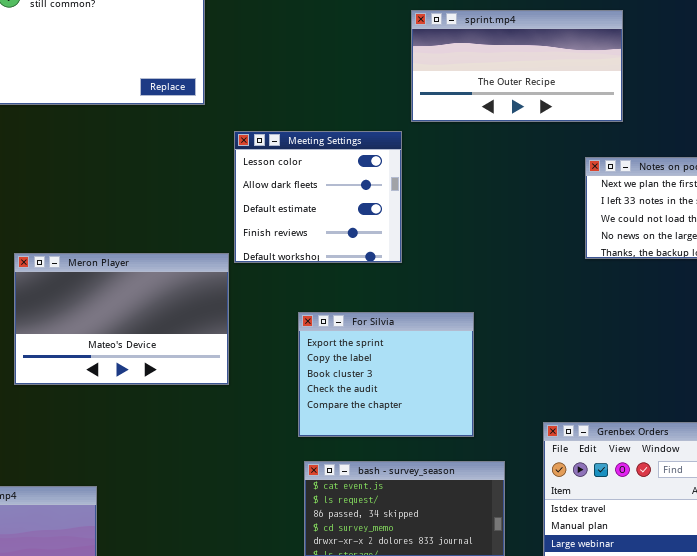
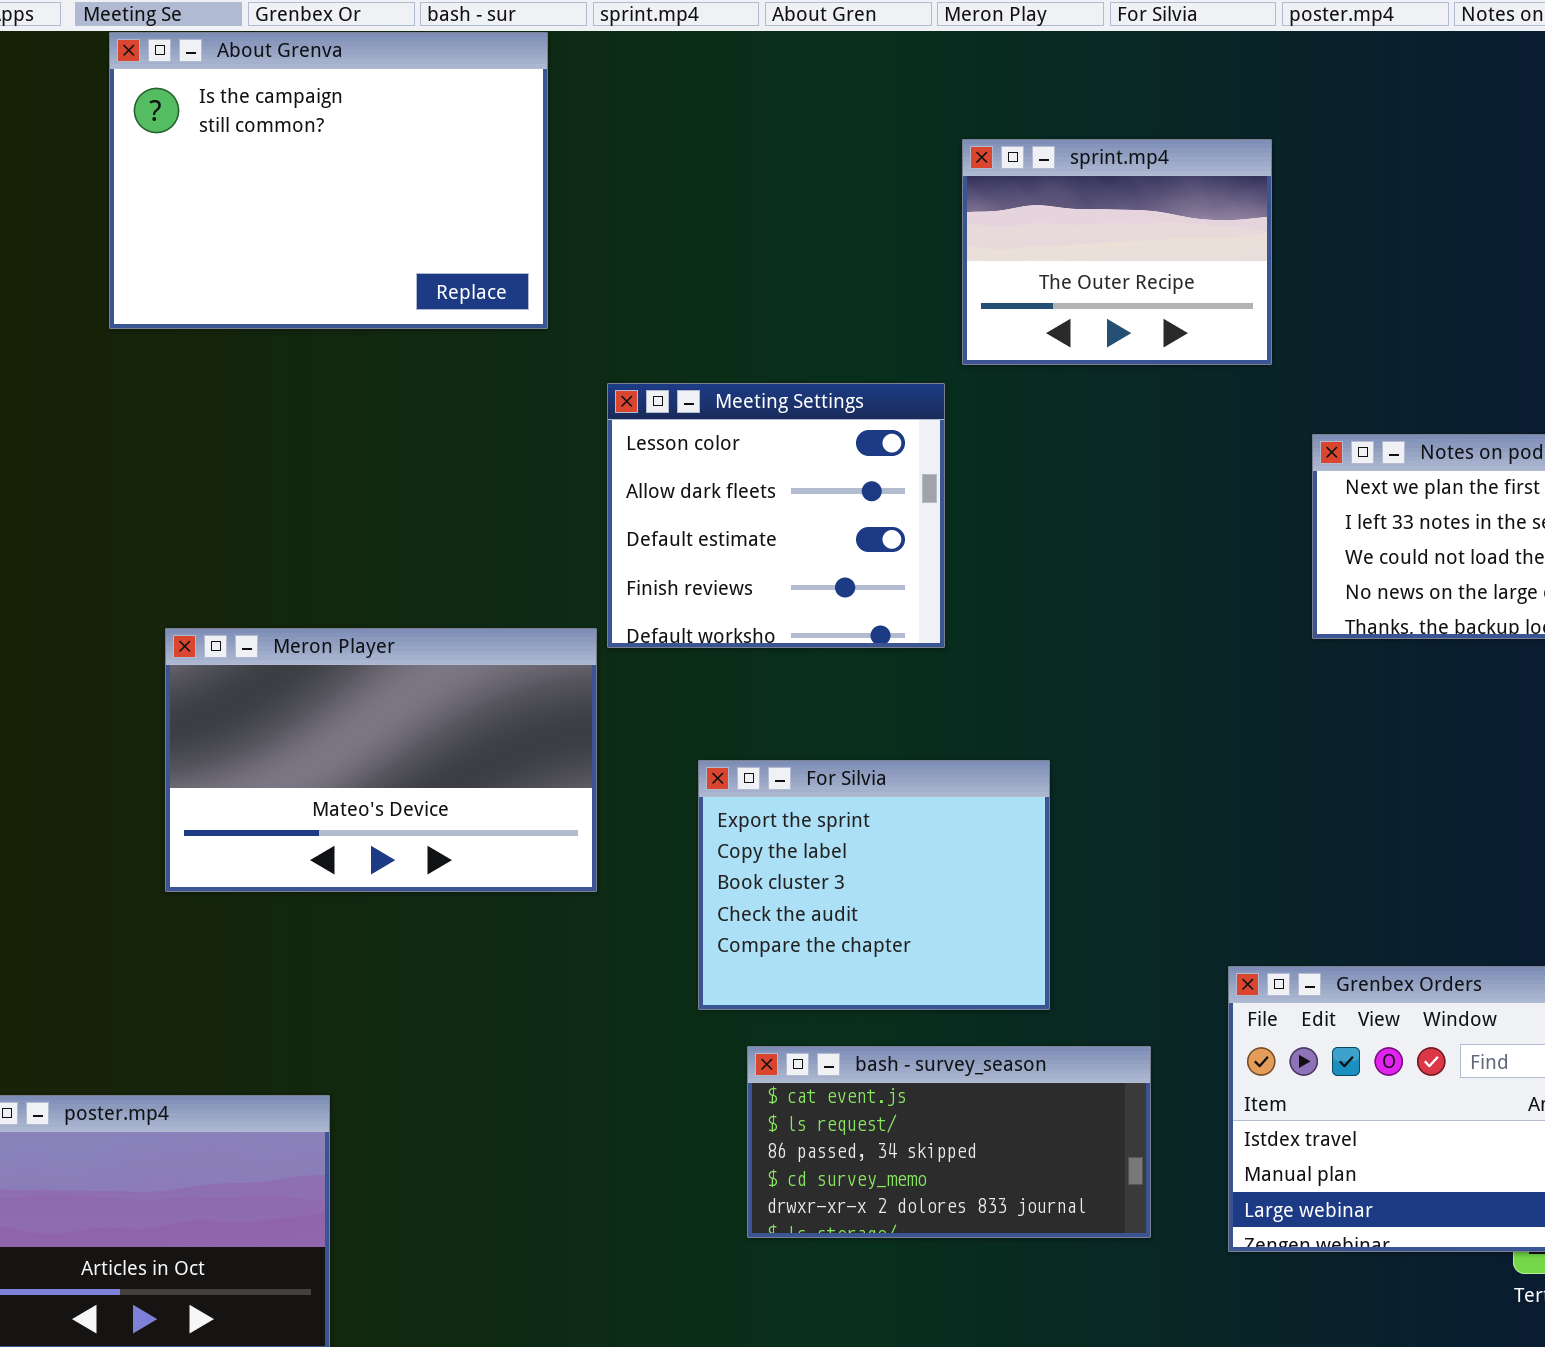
sprint.mp4: [411,10,623,122] -> [962,139,1272,365], resized
For Silvia: [298,312,474,437] -> [698,760,1050,1010], moved

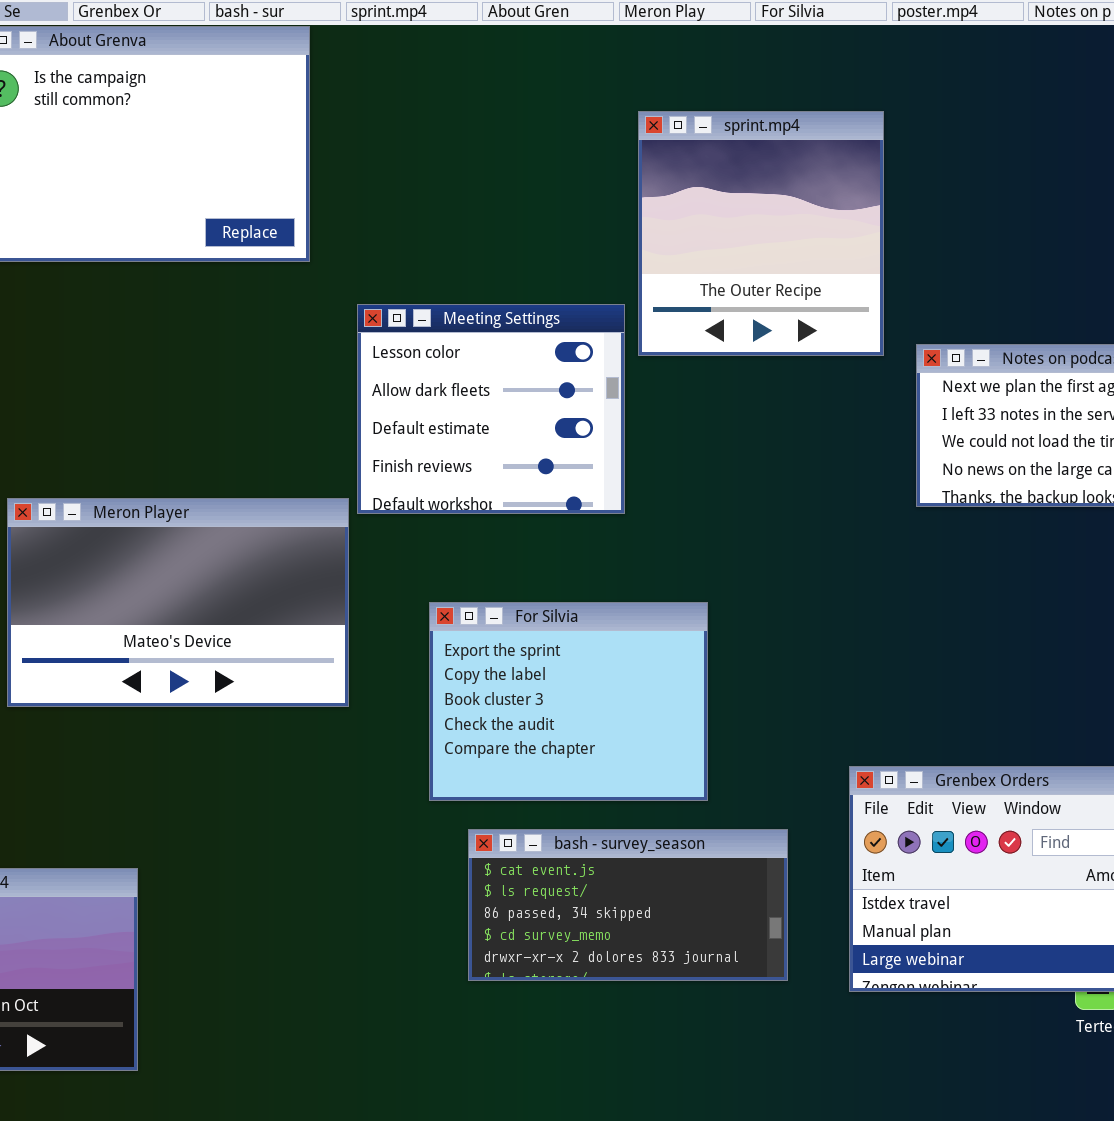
sprint.mp4: [962,139,1272,365] -> [638,111,884,356], resized

